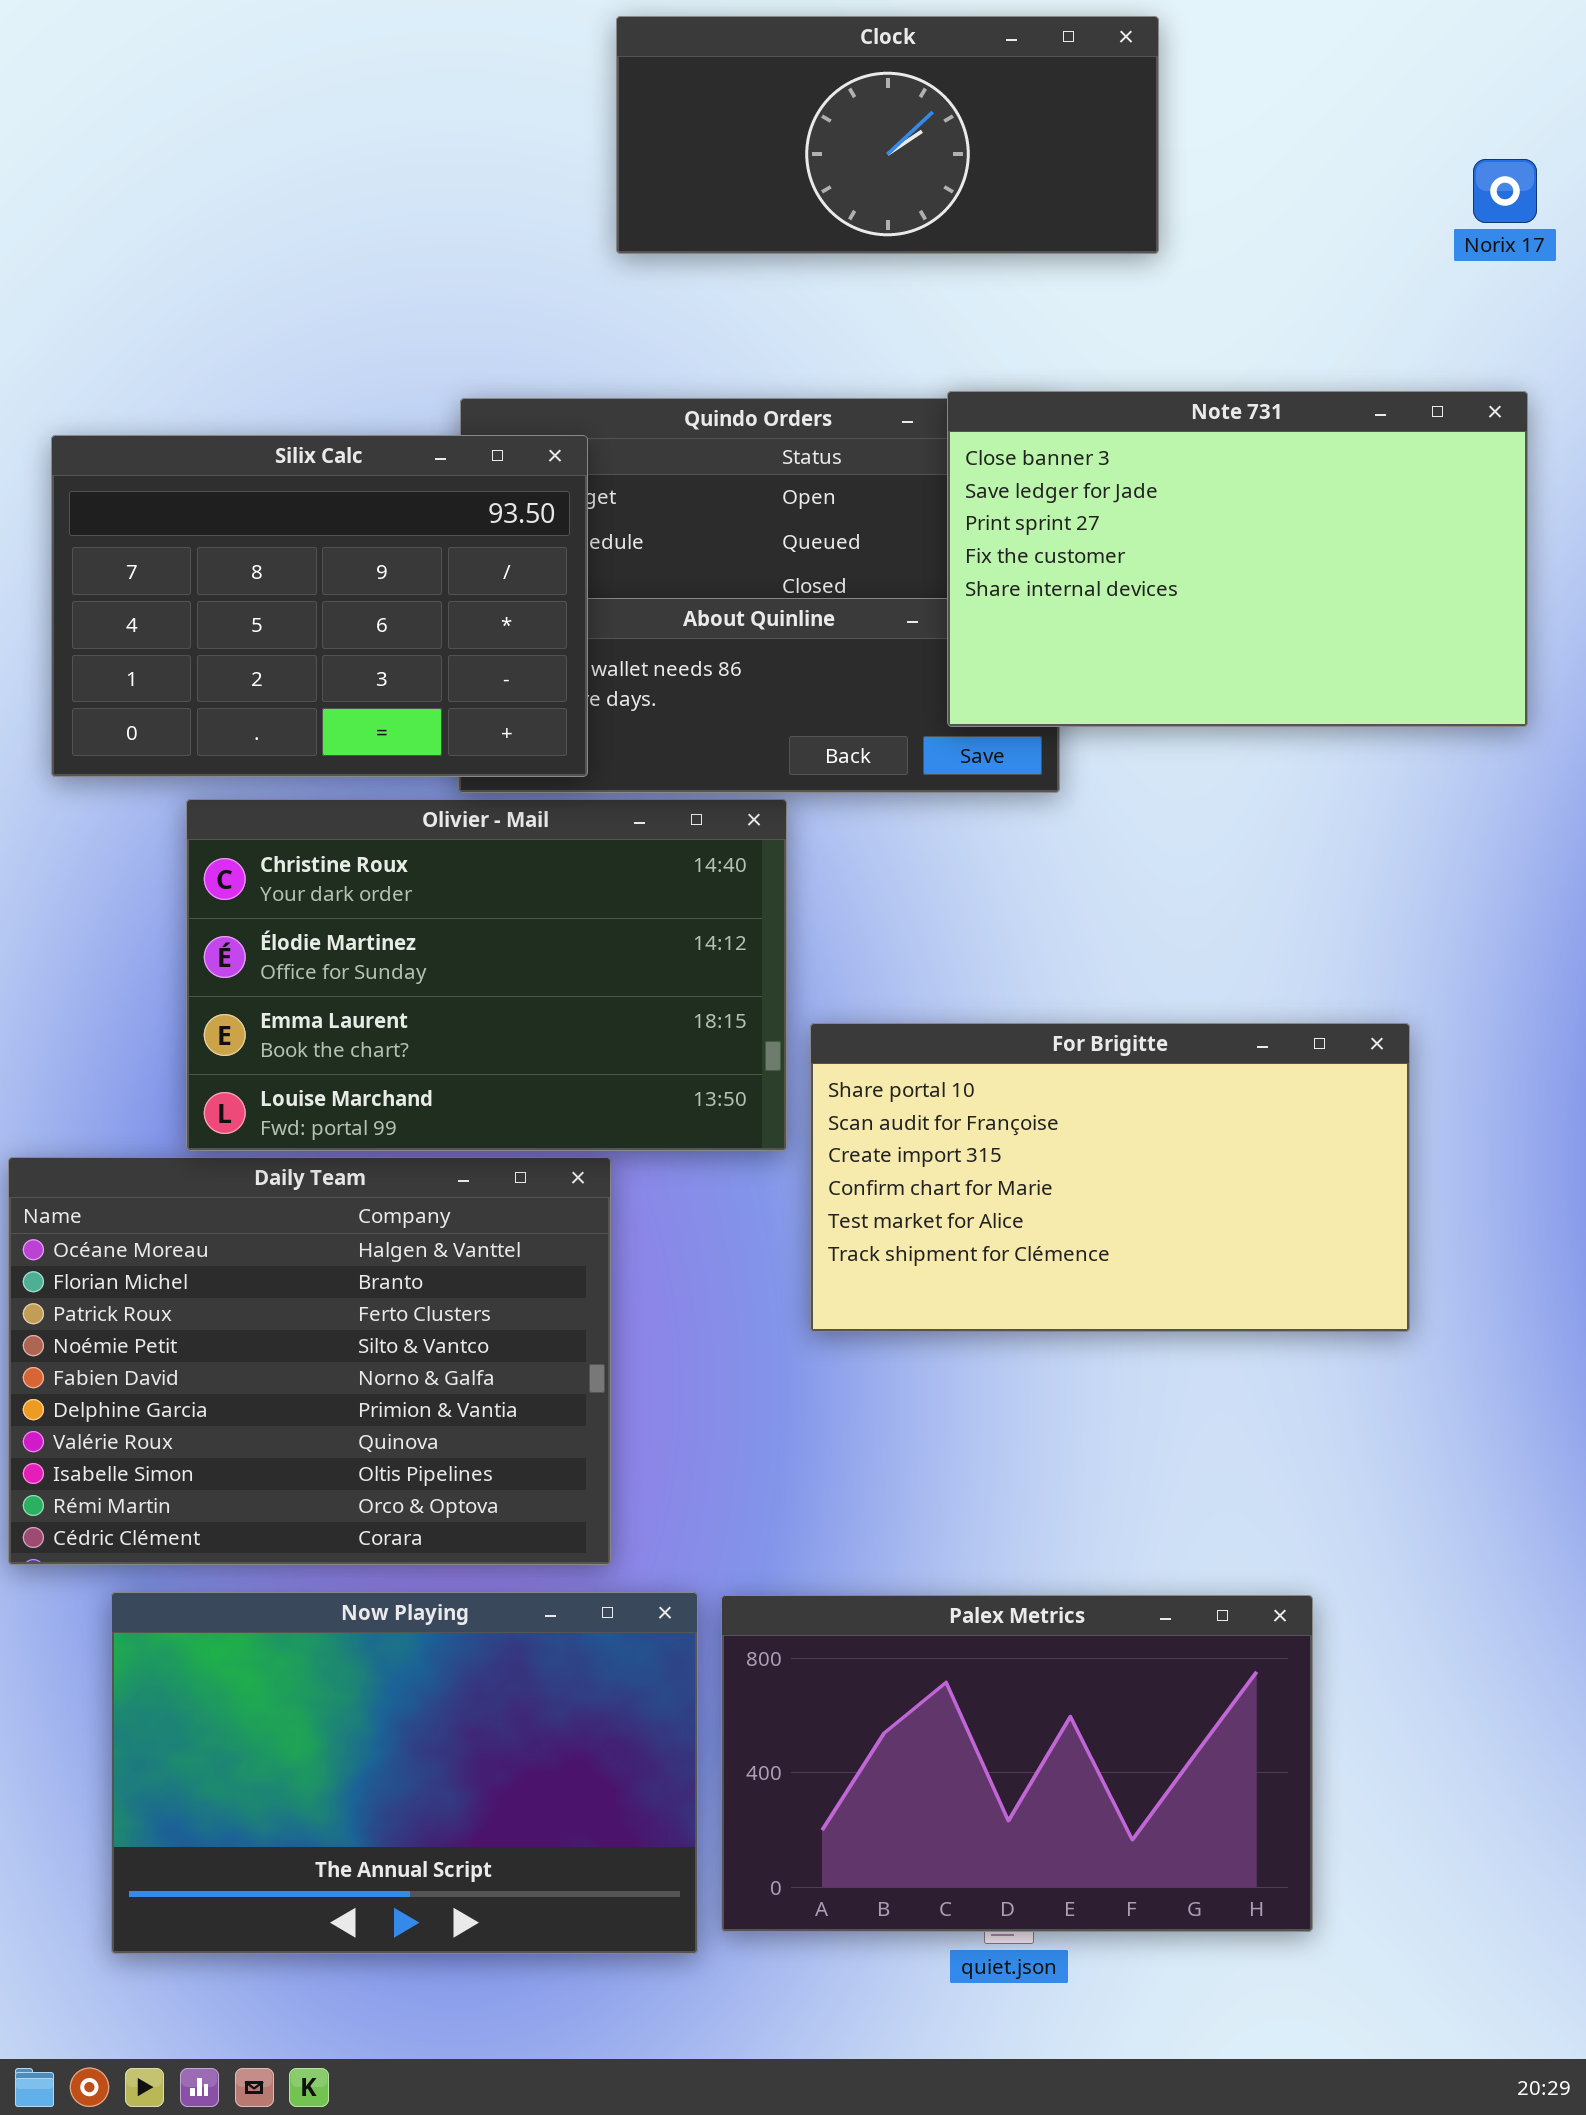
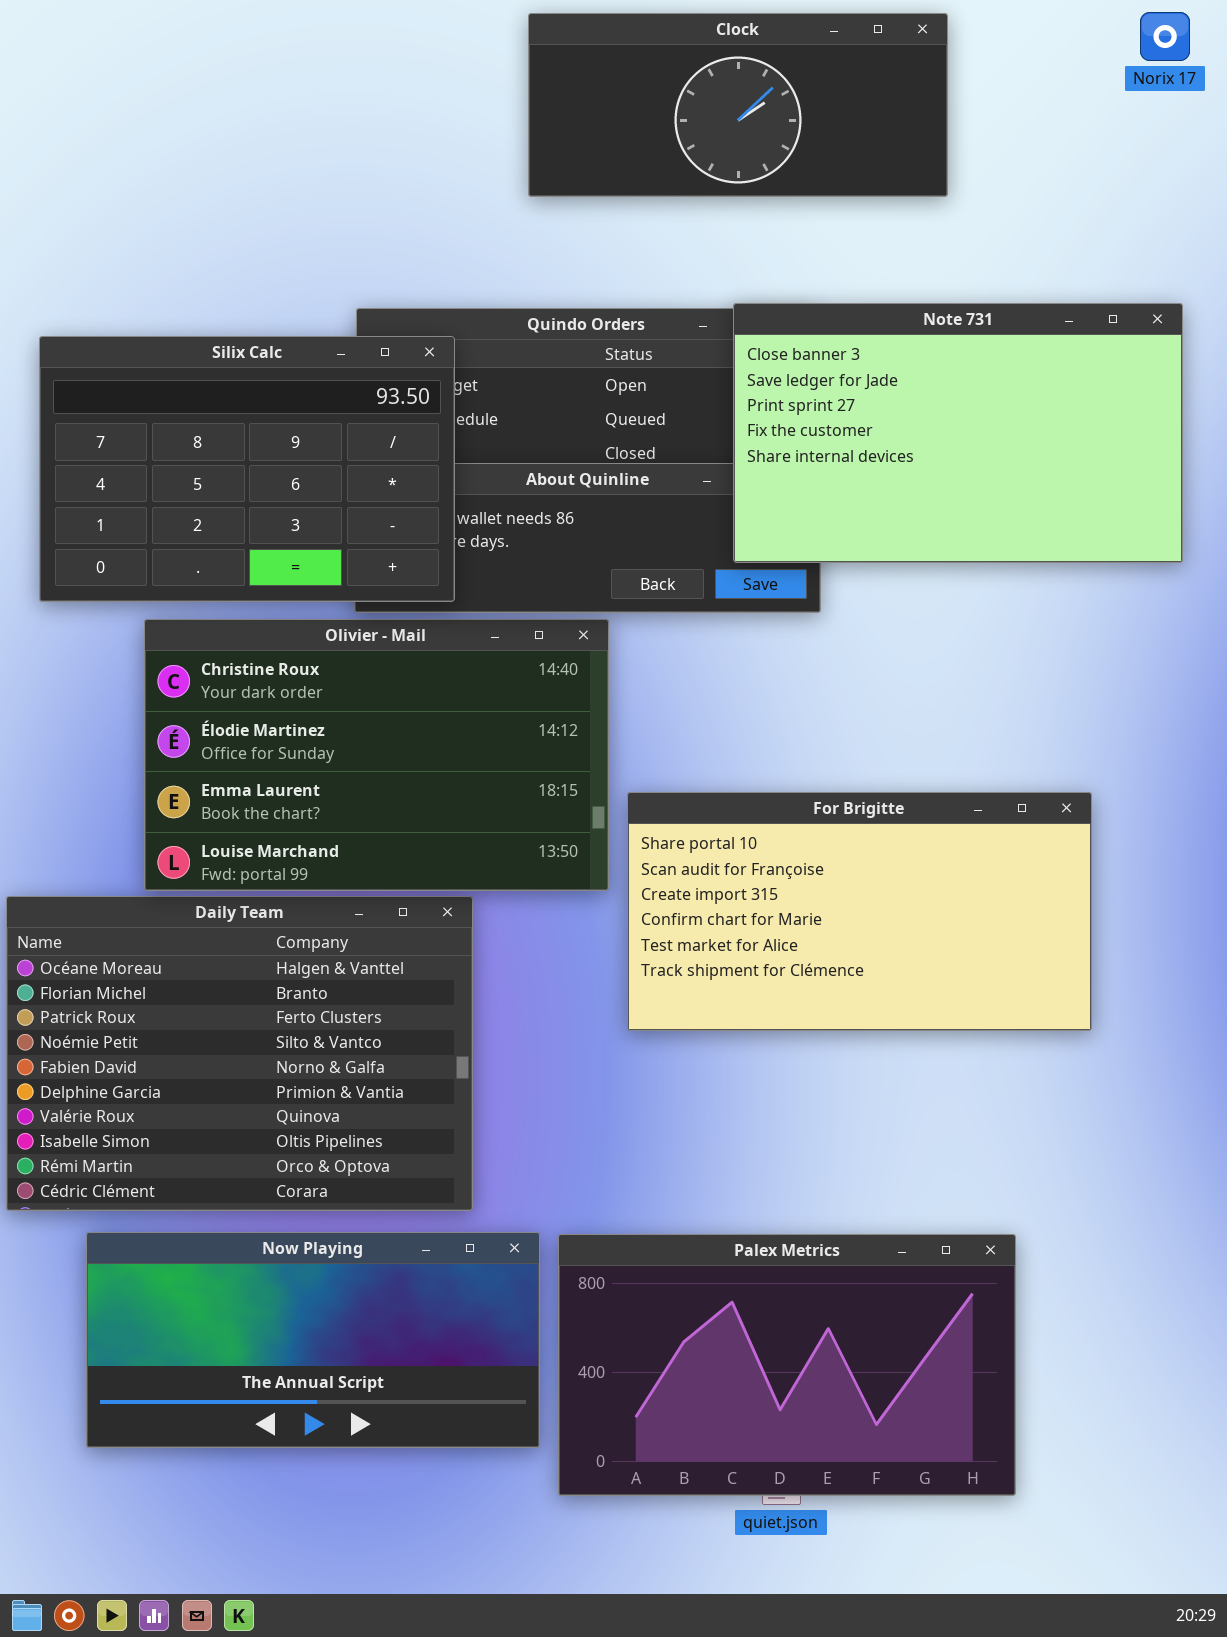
Clock: [616,16,1159,254] -> [528,13,948,197], moved
Norix 17: [1473,159,1537,223] -> [1140,12,1190,61], moved
Now Playing: [111,1592,698,1954] -> [86,1232,540,1448], resized

